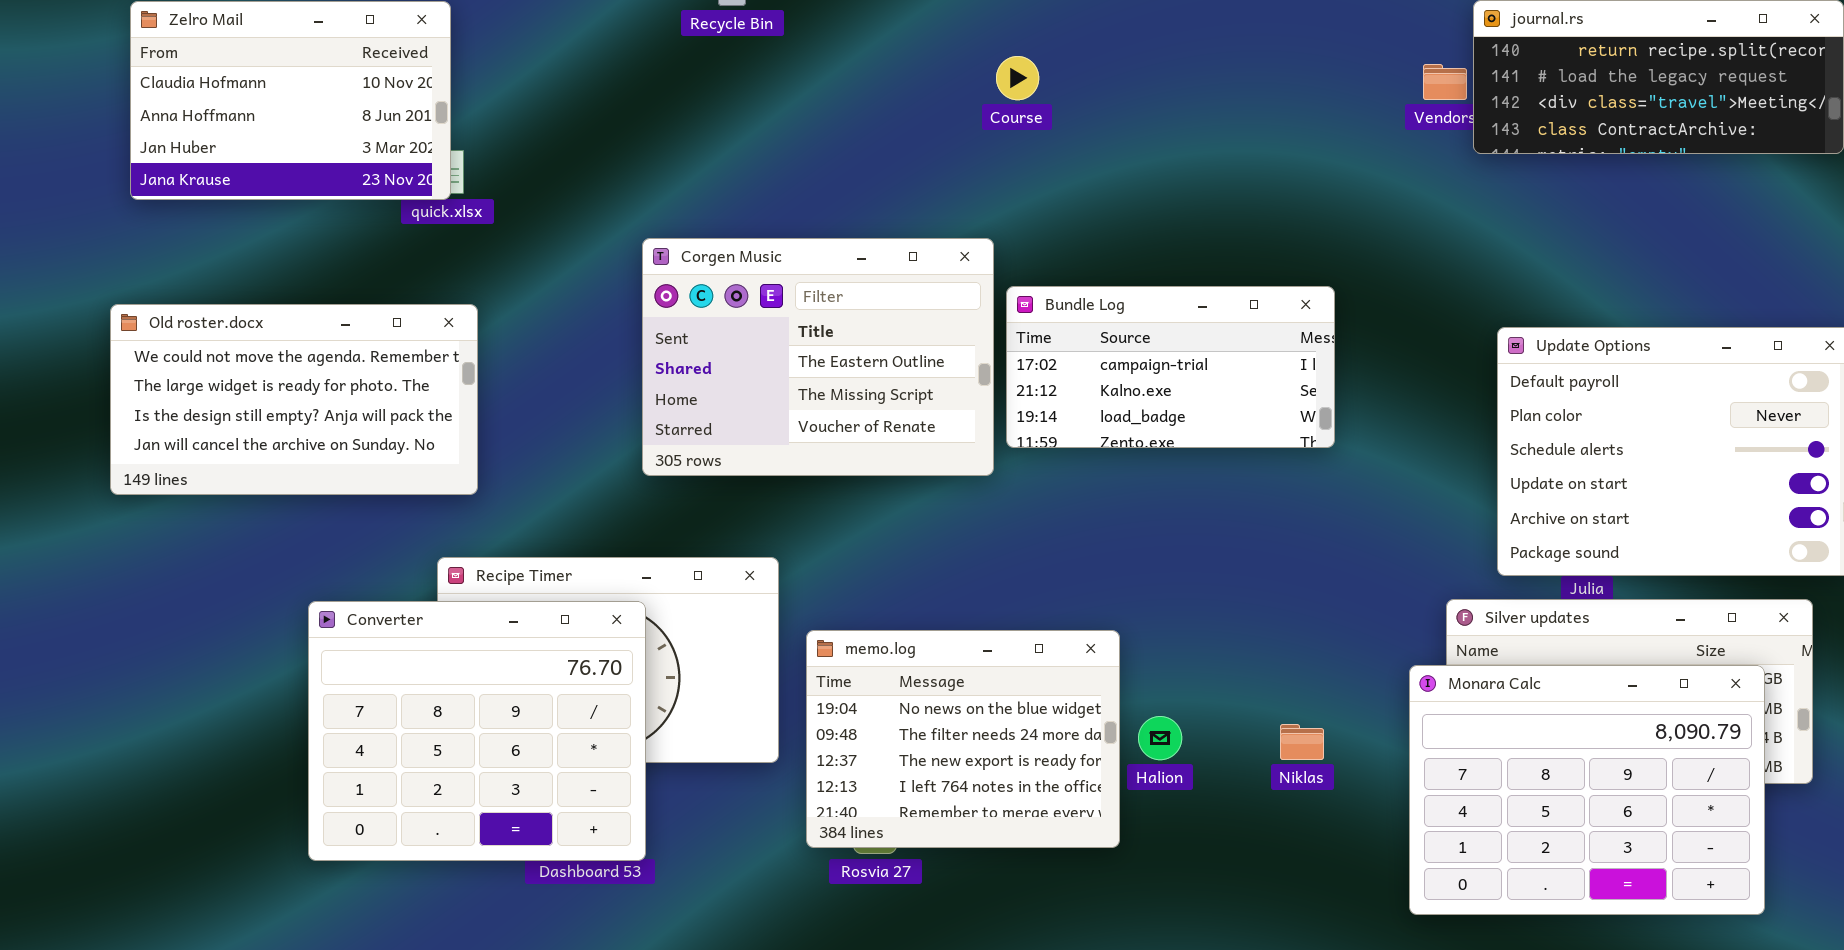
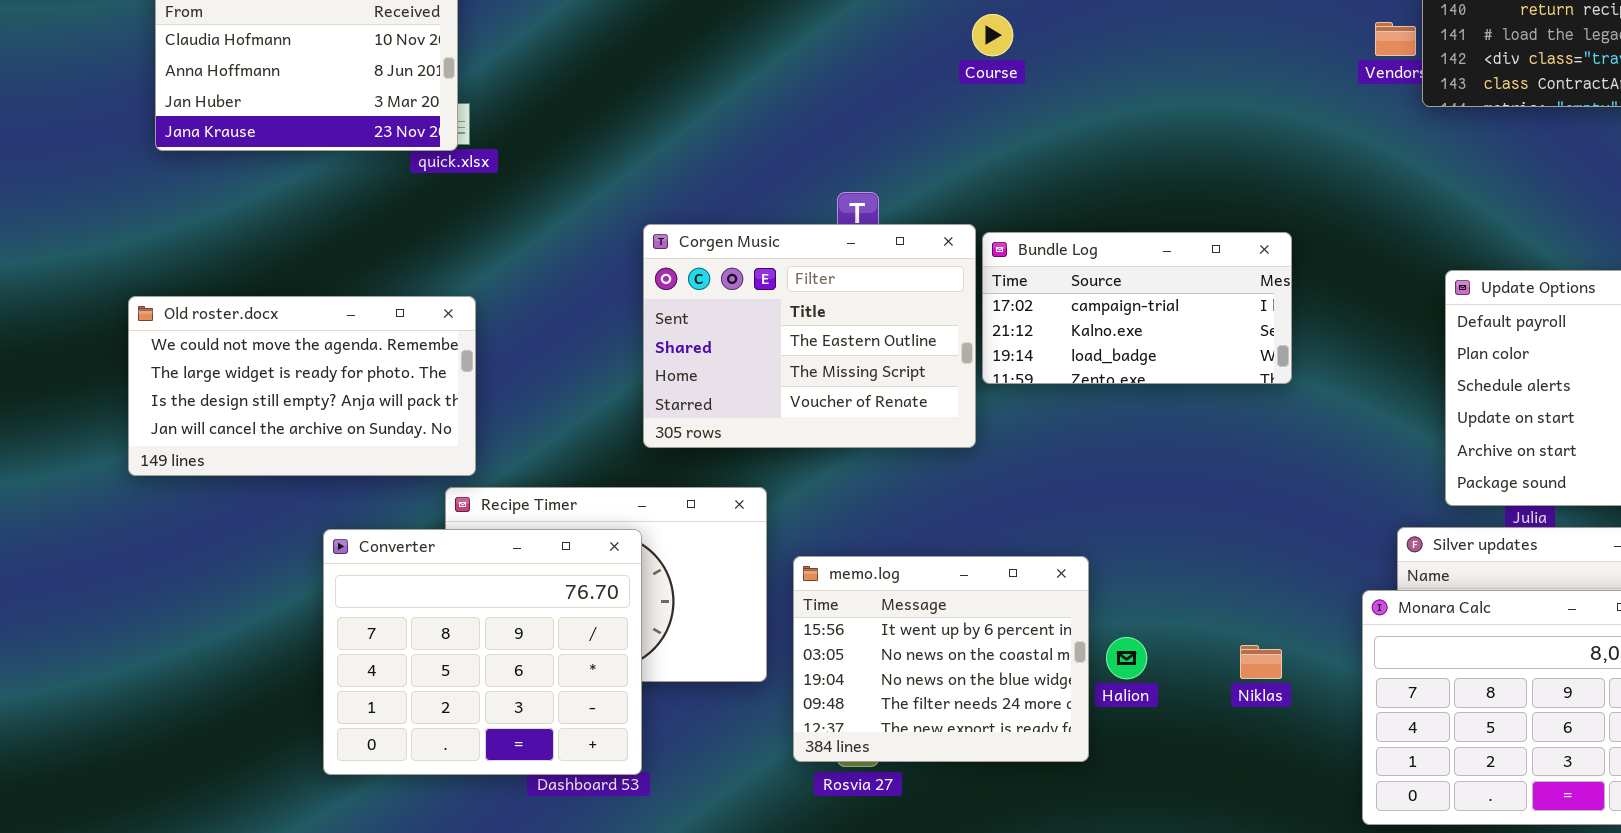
Corgen Music: [642,238,994,476] -> [643,224,976,448], moved
Old roster.docx: [110,304,478,495] -> [128,296,476,476], moved
memo.log: [806,630,1120,848] -> [793,556,1089,762], scrolled up 2 rows

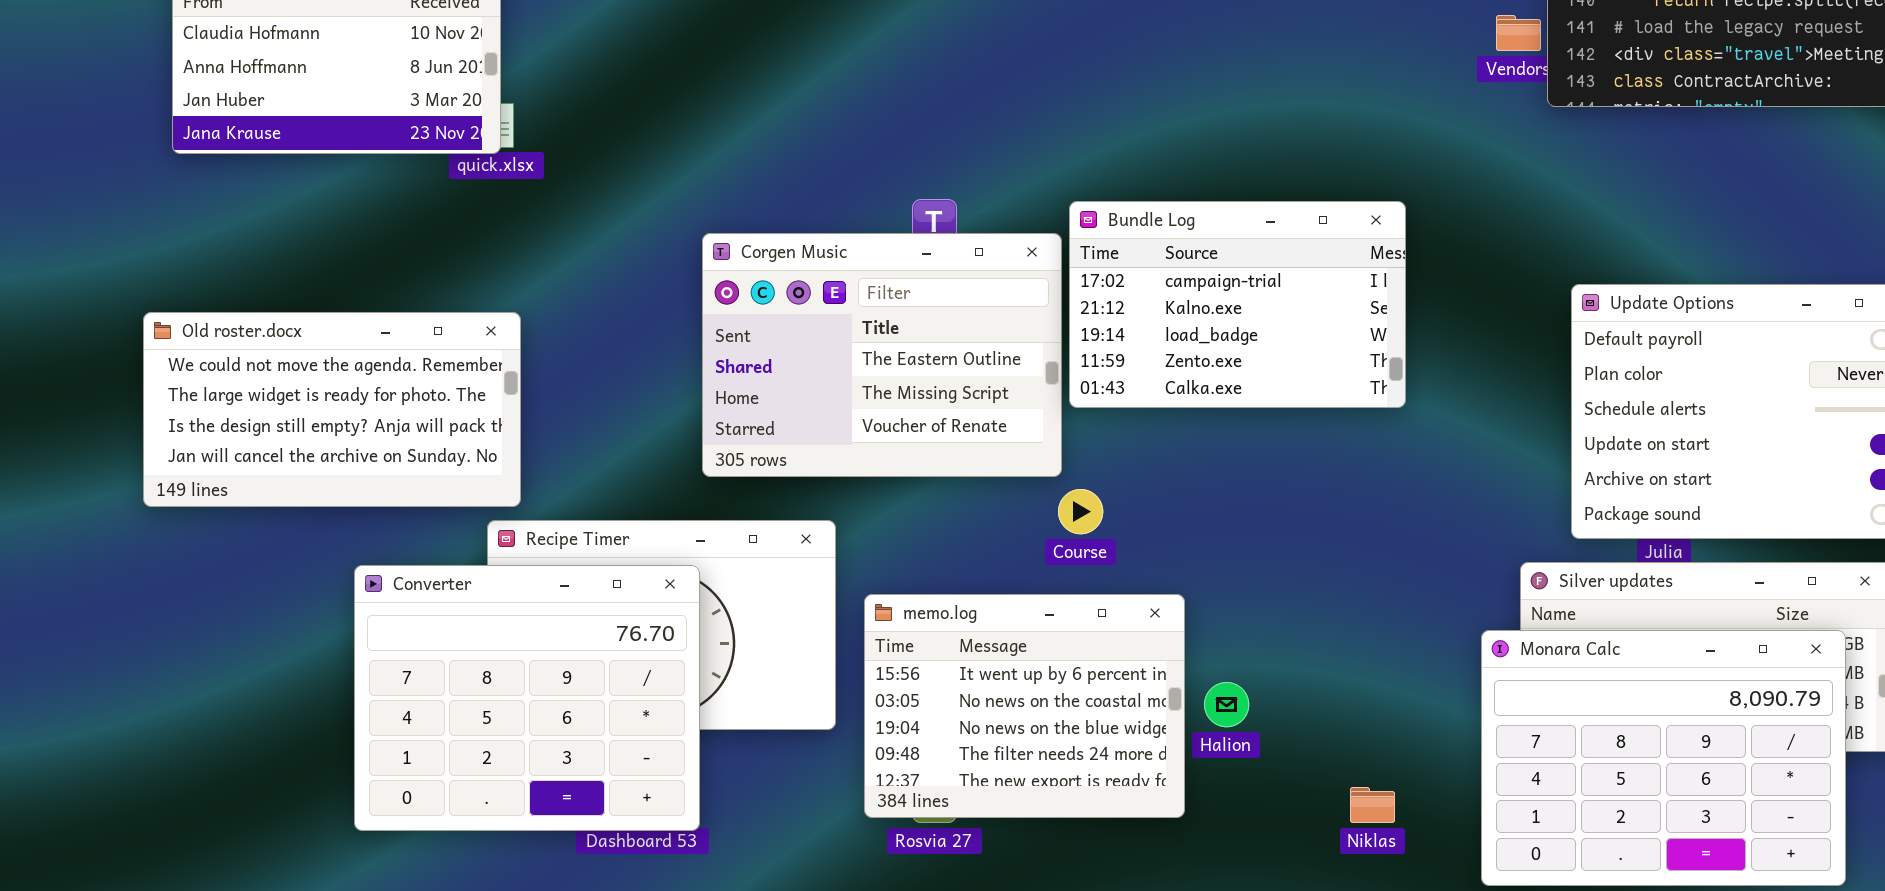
Course: [972,14,1013,56] -> [1058,489,1103,534], moved
Bundle Log: [982,232,1292,384] -> [1069,201,1406,408], resized
Niklas: [1240,645,1282,679] -> [1350,787,1395,823], moved

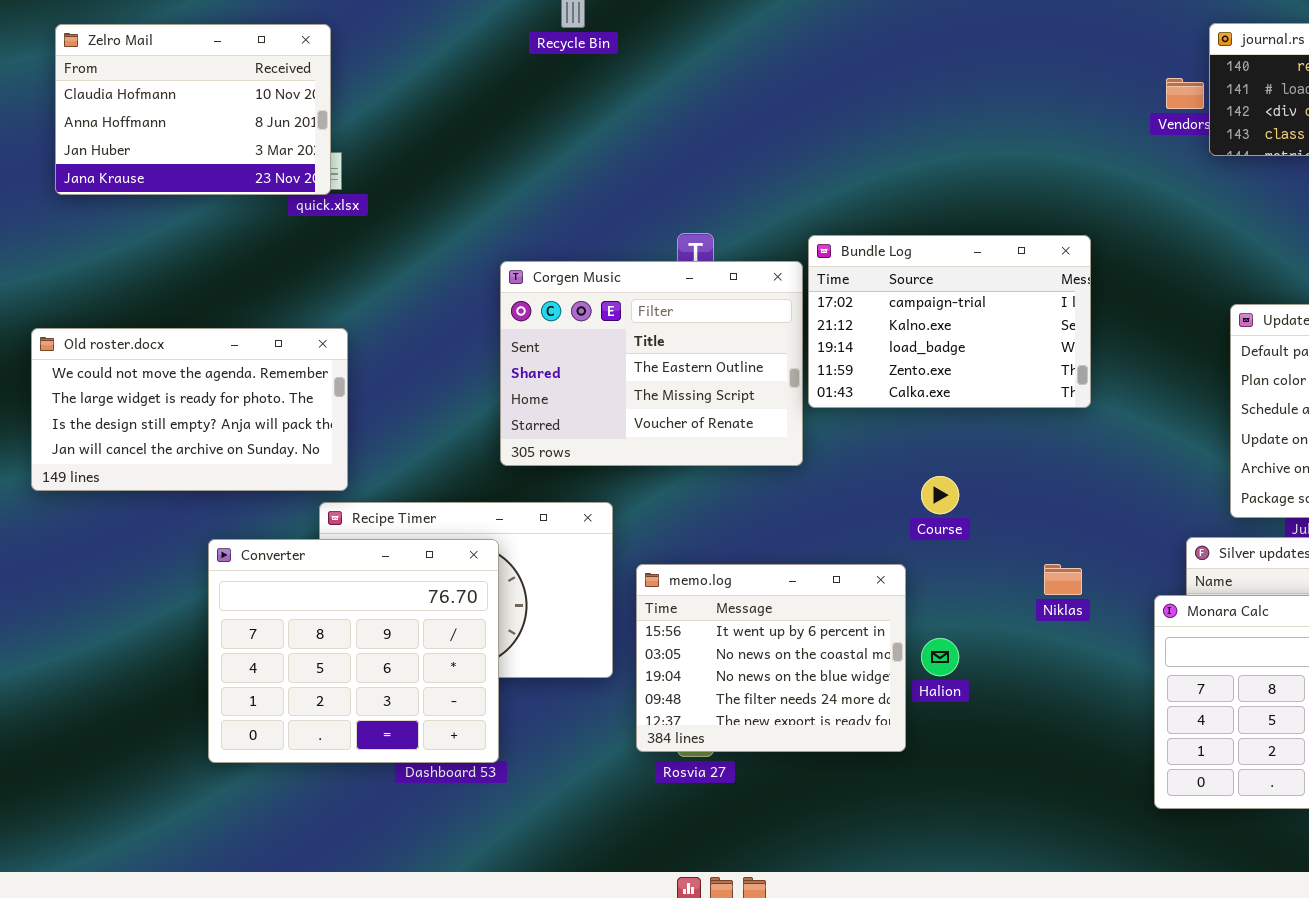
Course: [1058,489,1103,534] -> [921,476,959,514], moved
Niklas: [1350,787,1395,823] -> [1044,564,1082,595], moved

